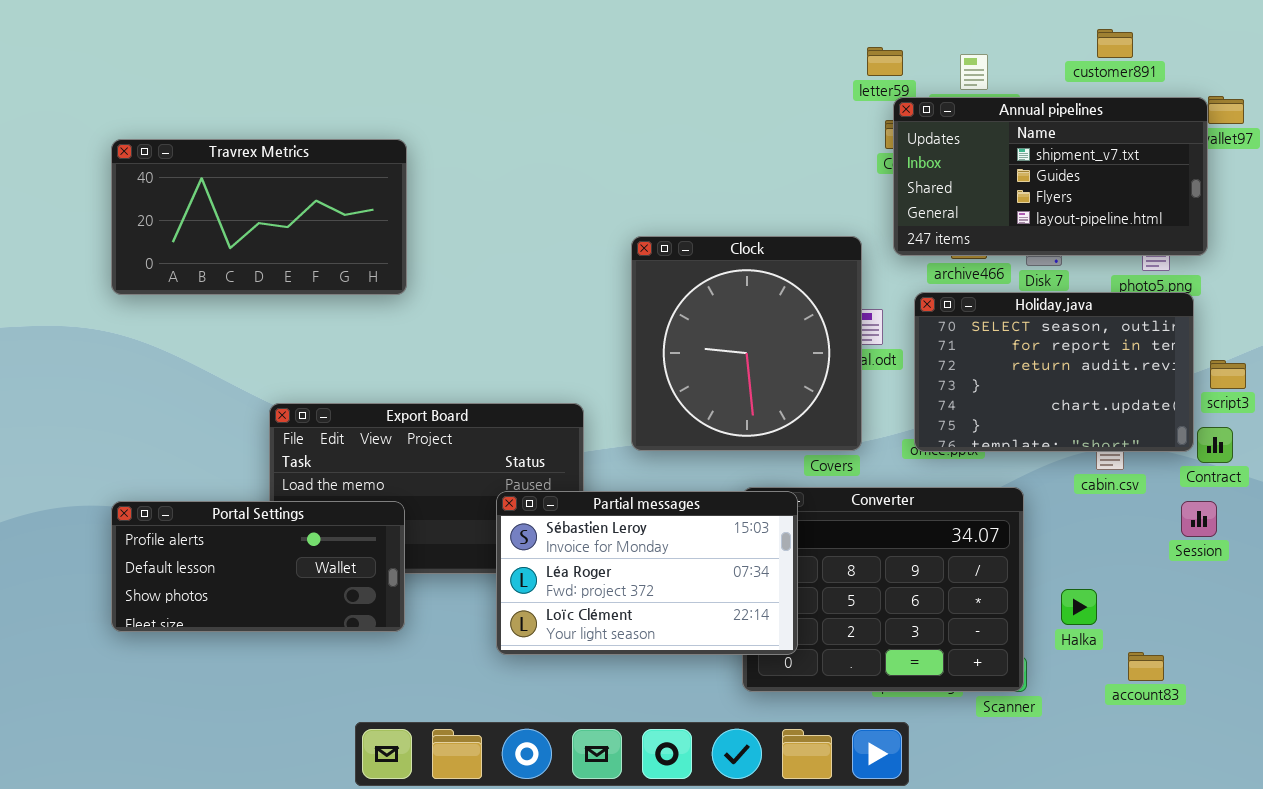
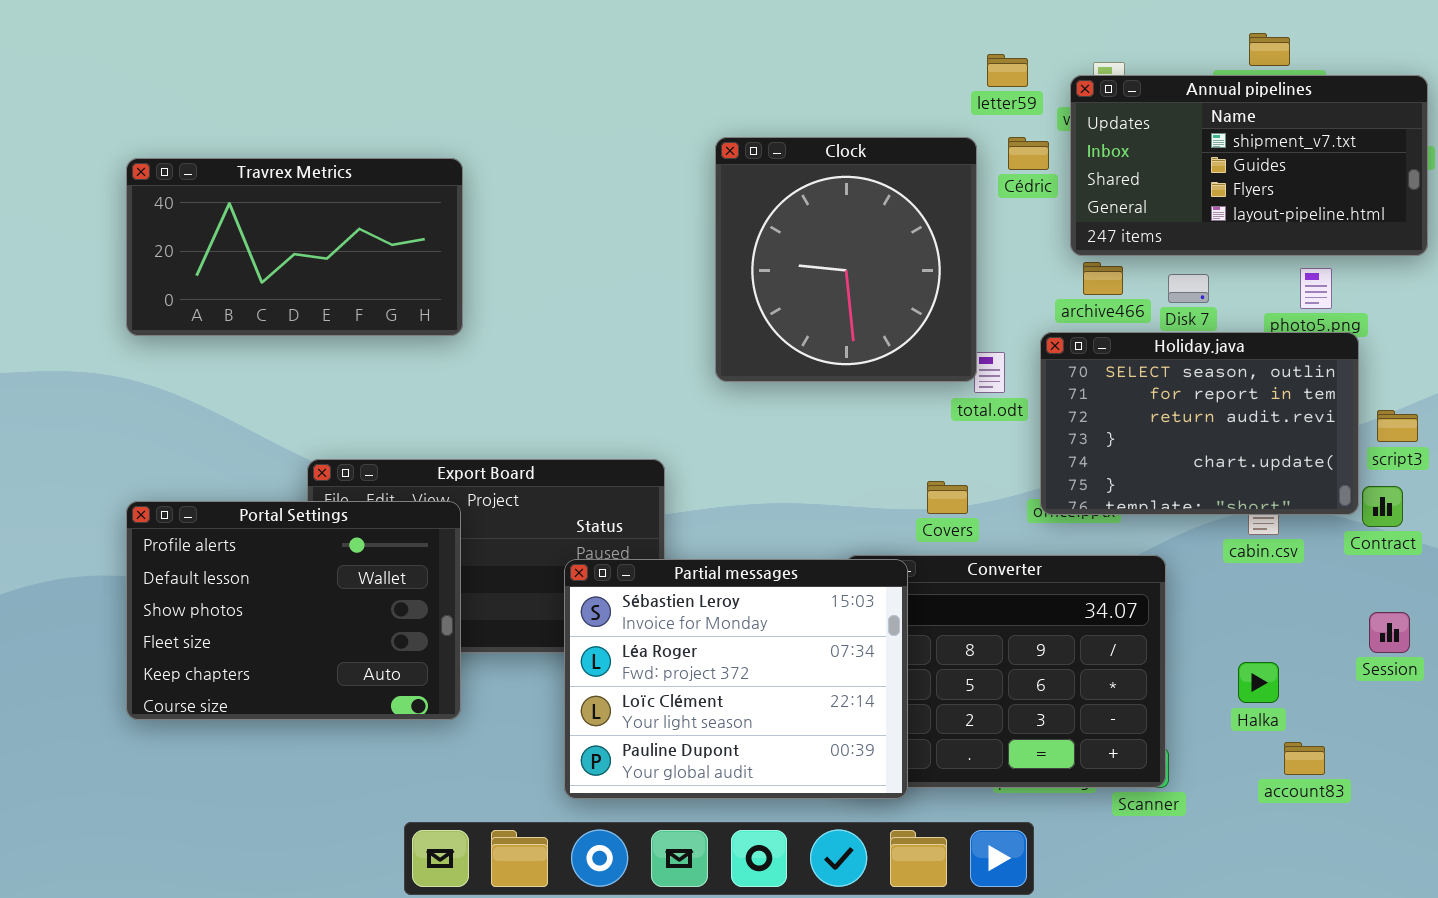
Annual pipelines: [893,97,1208,256] -> [1070,75,1428,256], moved
Clock: [631,236,862,451] -> [715,137,977,382], moved
Partial messages: [496,491,798,655] -> [564,559,908,799], resized
Portal Settings: [111,501,405,632] -> [126,501,461,720], resized
Session: [1181,501,1217,537] -> [1369,612,1410,653], moved
Halka: [1061,589,1097,625] -> [1238,662,1279,703], moved

